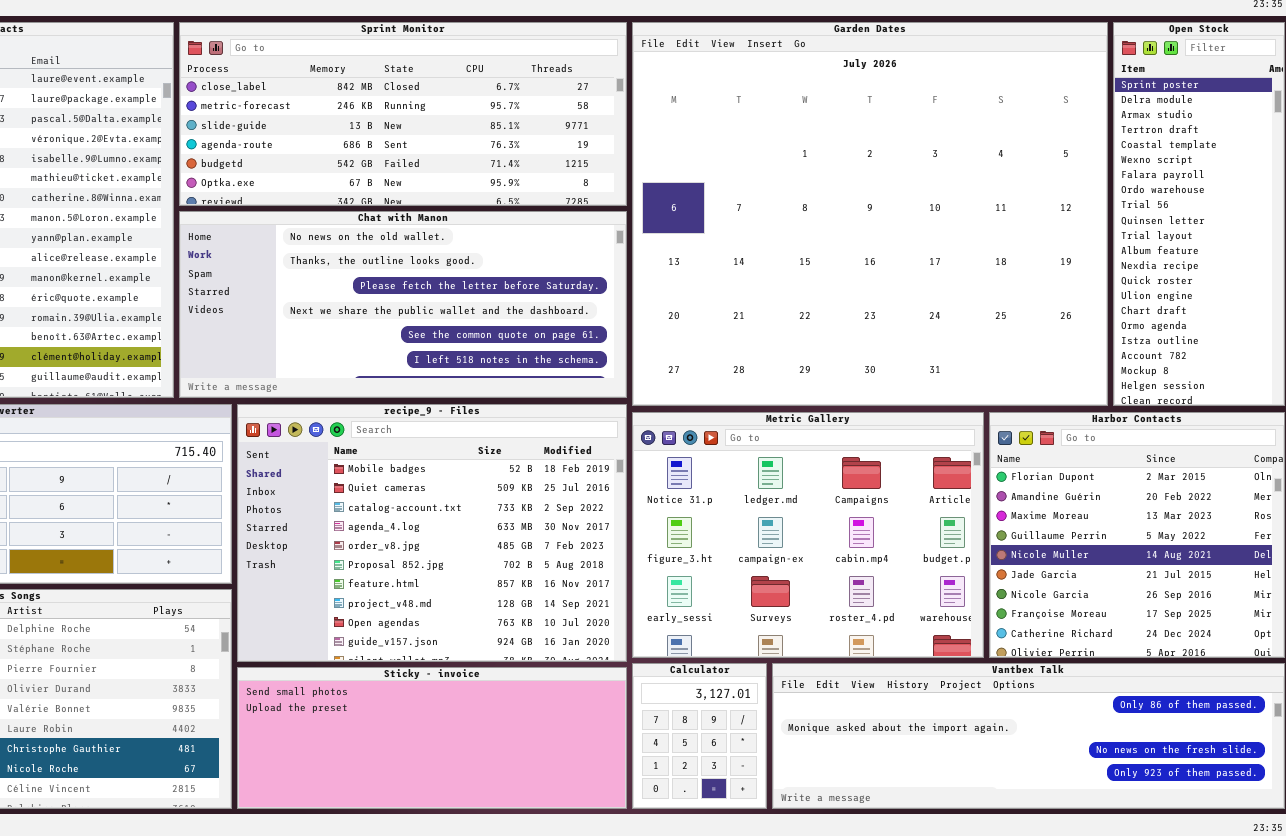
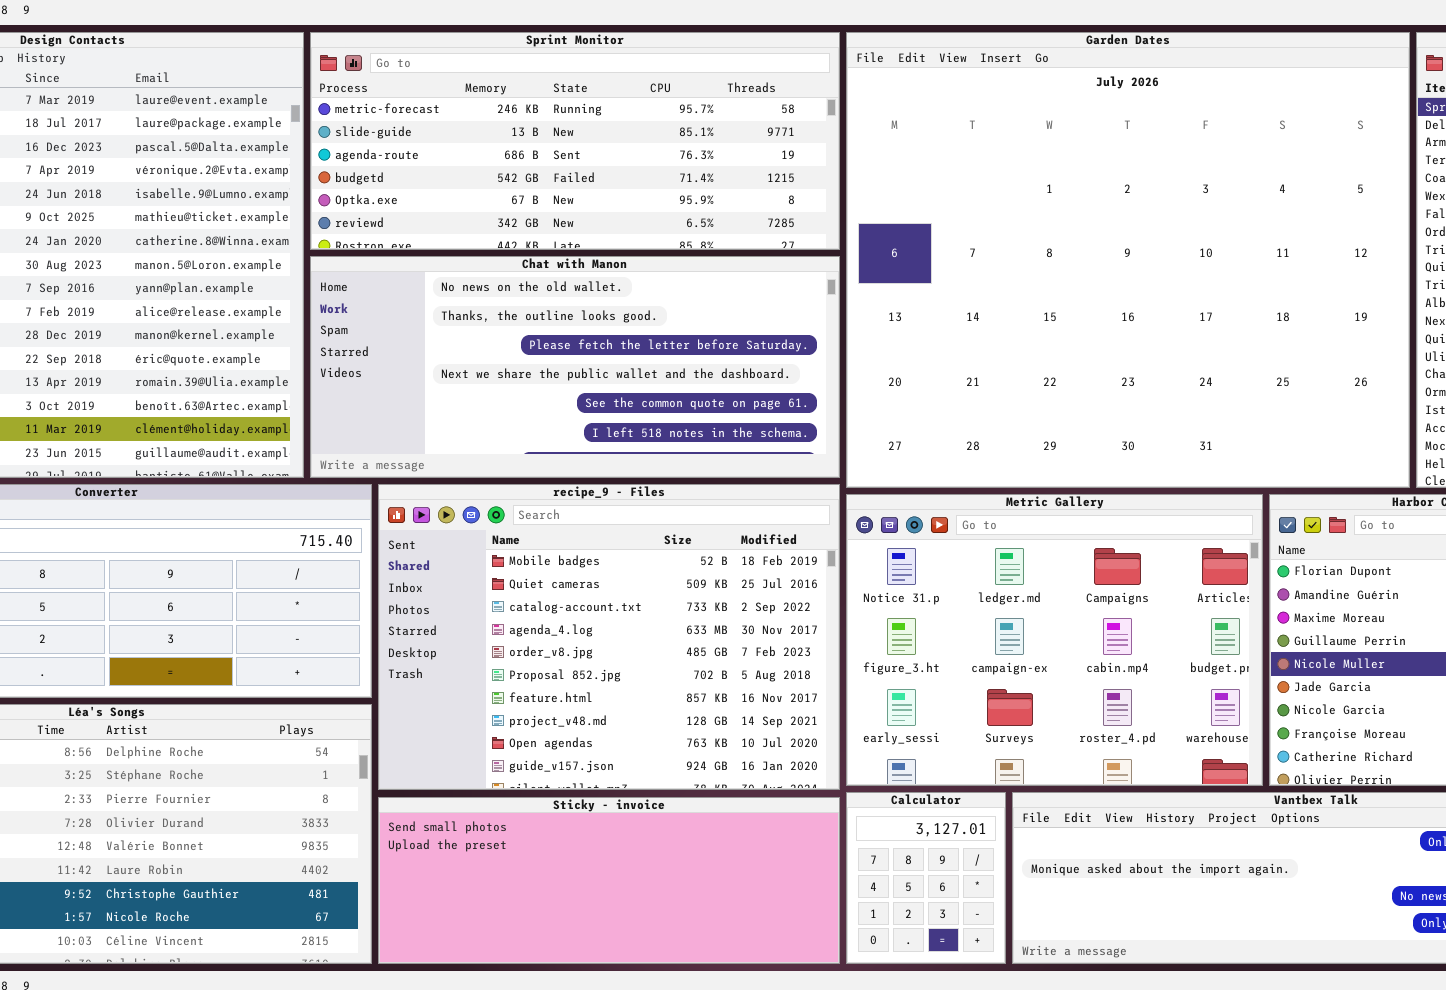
Sprint Monitor: [179,22,627,206] -> [310,32,840,250], scrolled down 1 row

